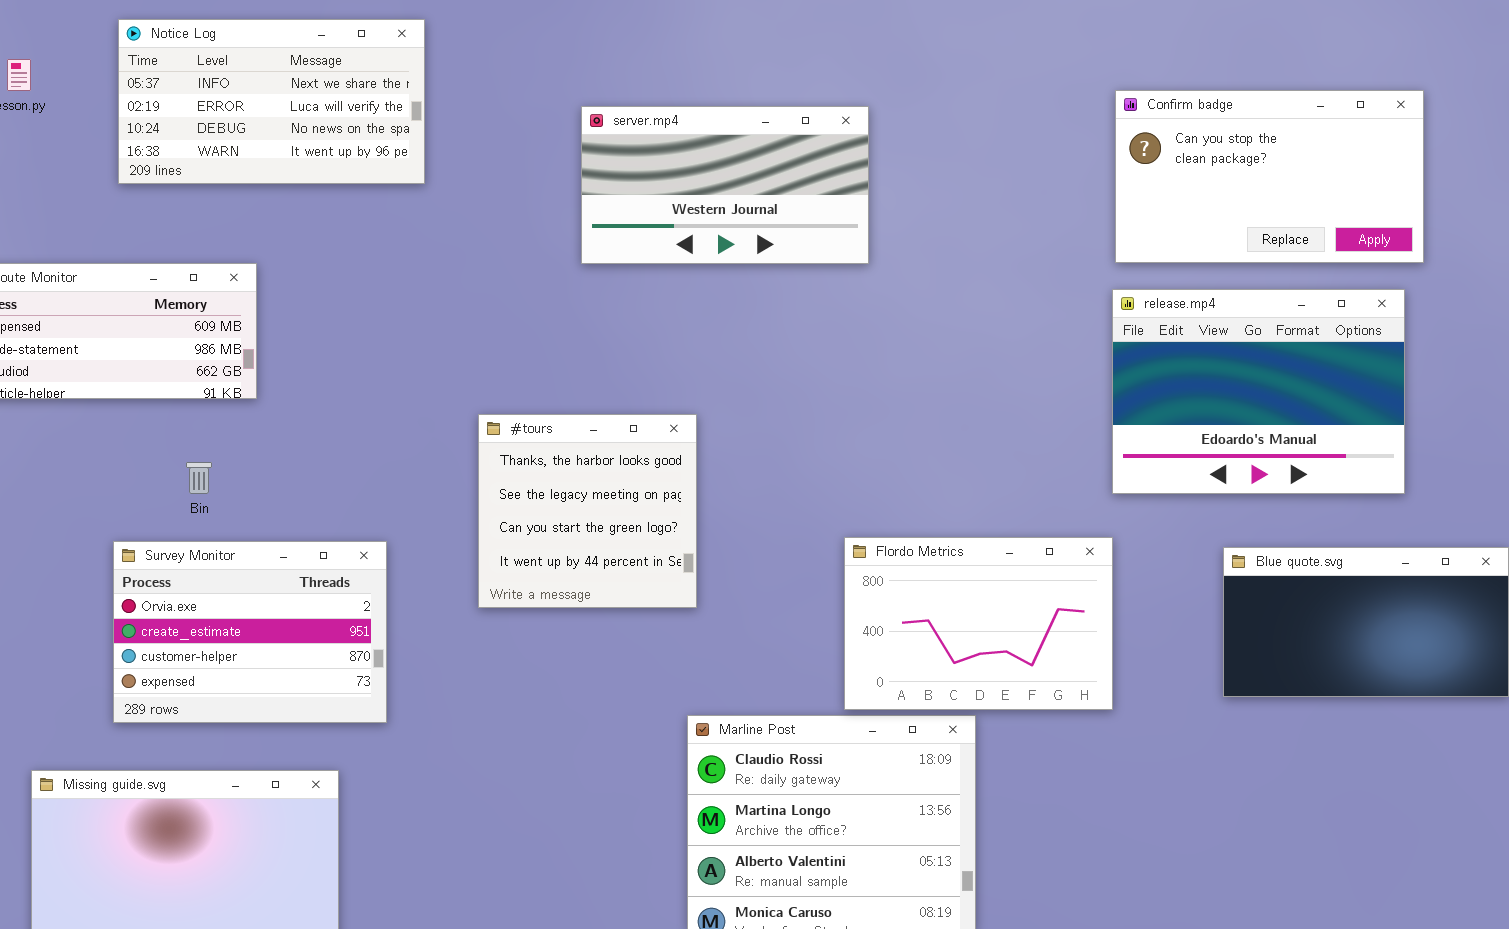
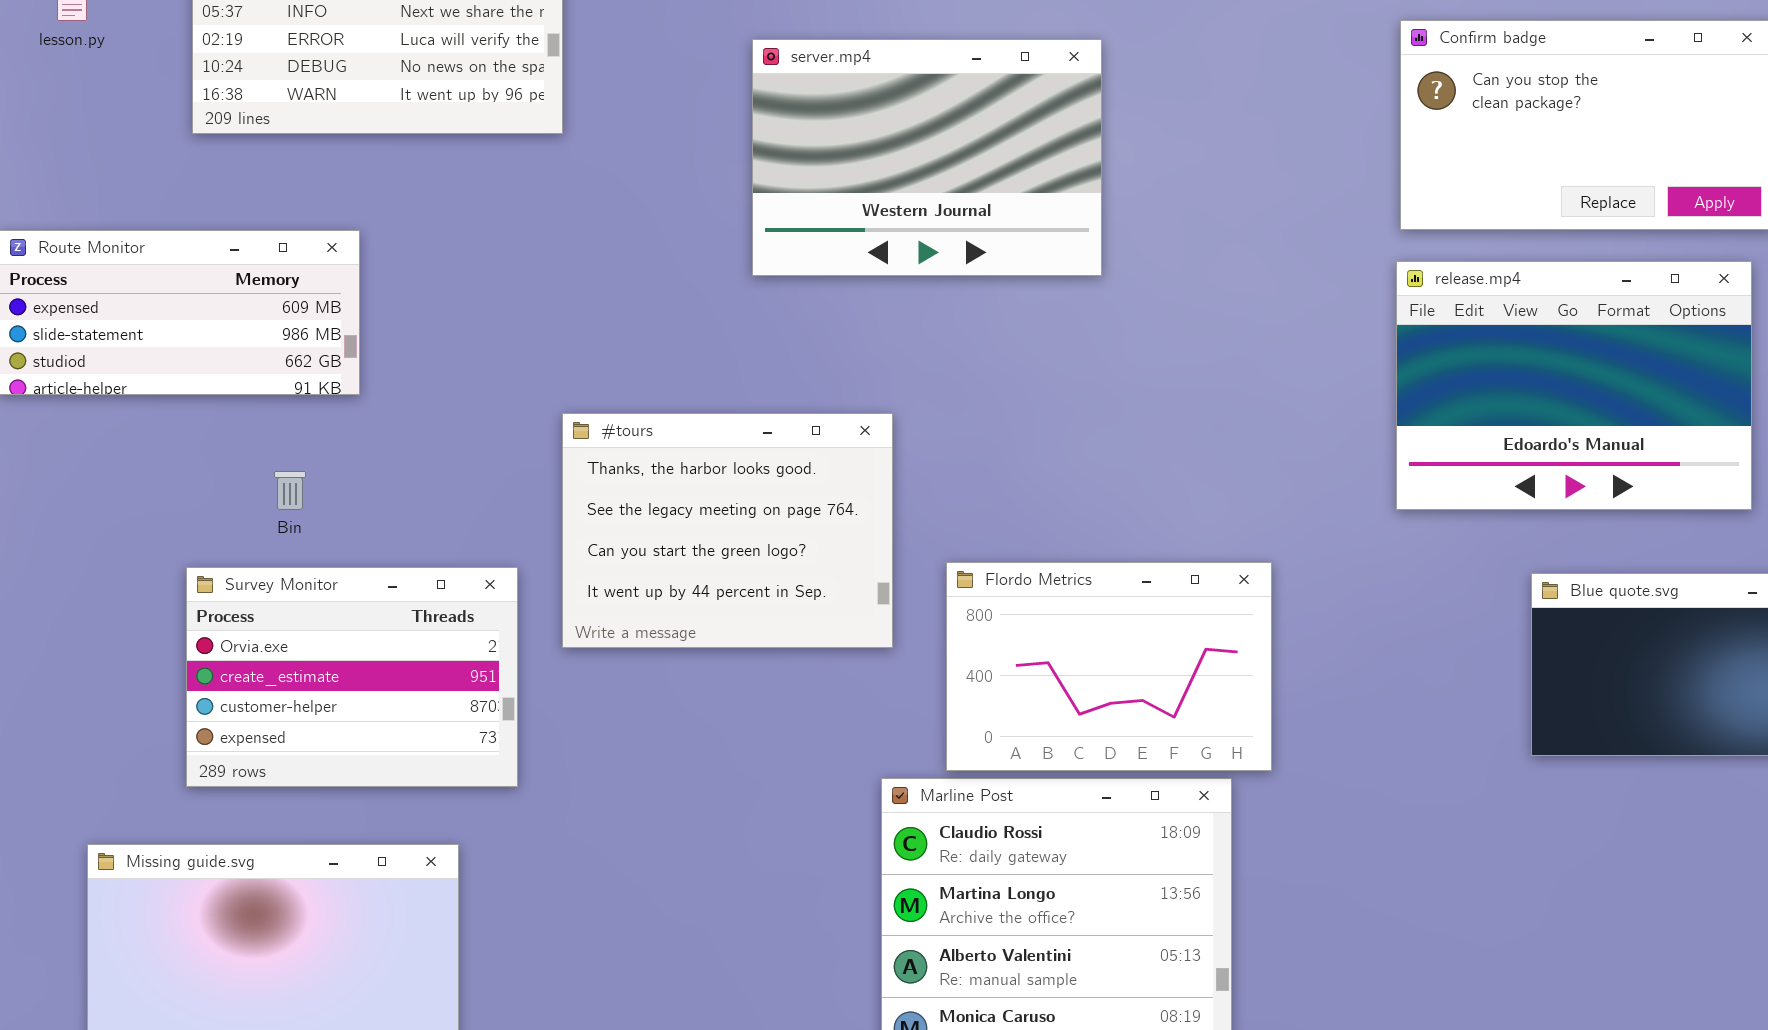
server.mp4: [581,106,869,264] -> [752,39,1102,276], resized
#tours: [478,414,697,608] -> [562,413,893,648], resized
Flordo Metrics: [844,537,1113,710] -> [946,562,1272,771], moved

